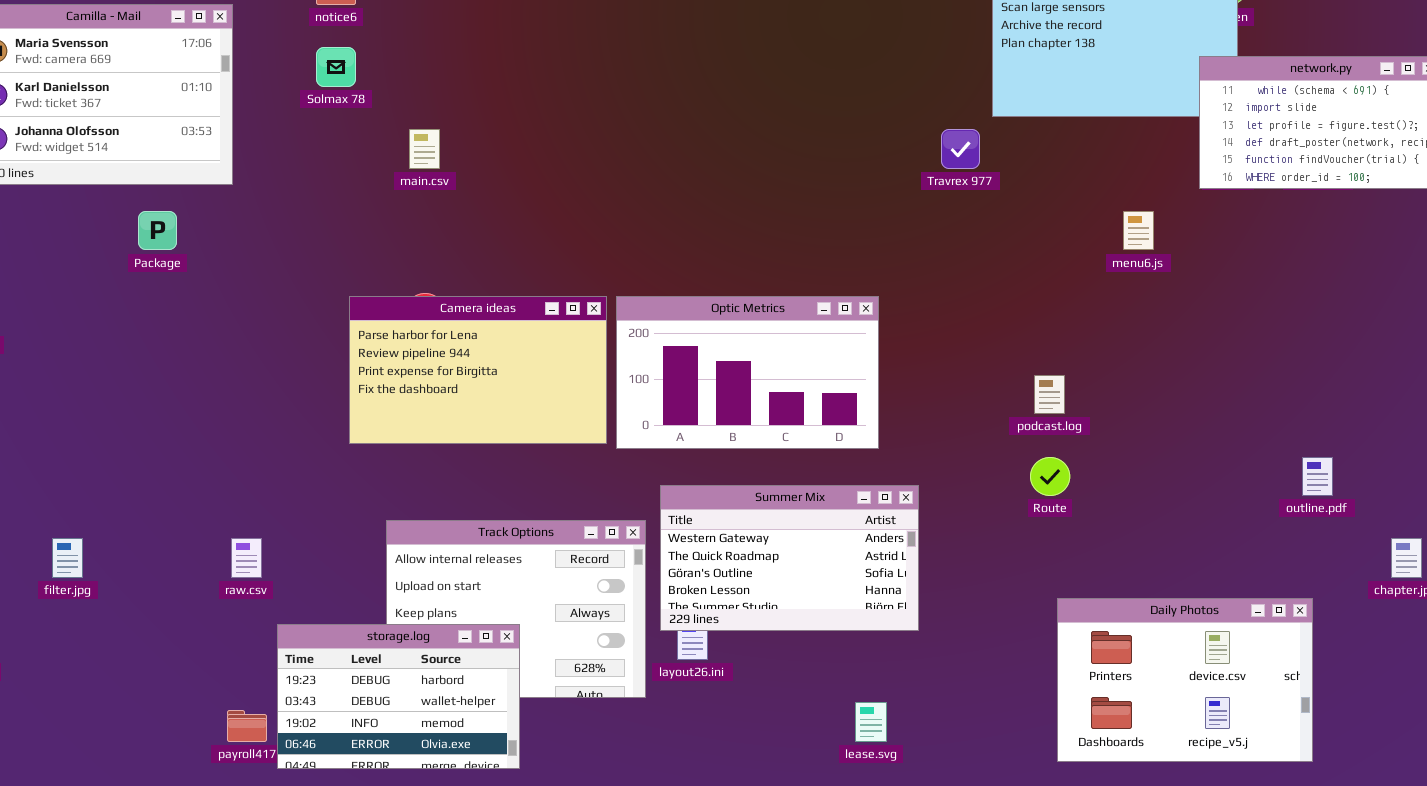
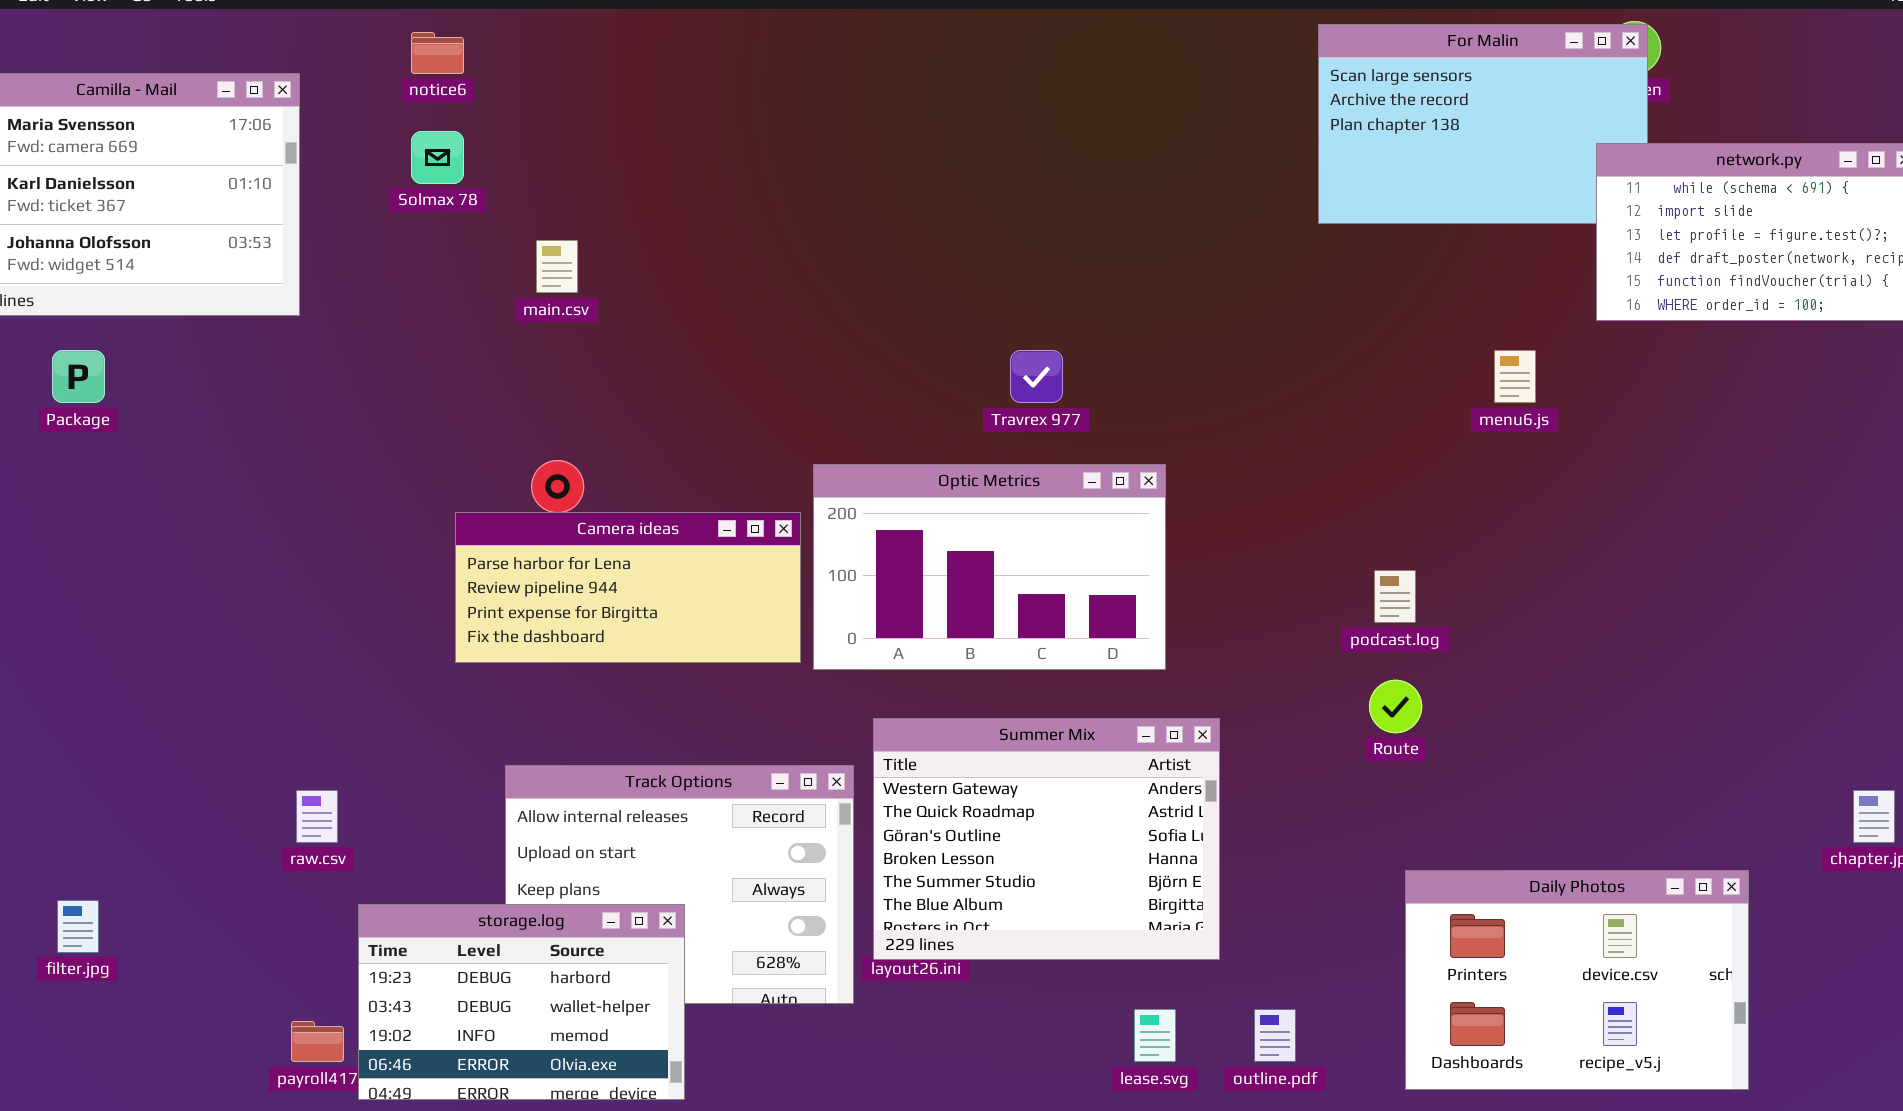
Travrex 977: [941,129,980,169] -> [1010,350,1063,403], moved
Package: [138,211,177,250] -> [52,350,105,403], moved
Camera ideas: [349,296,607,444] -> [455,512,801,663], resized
outline.pdf: [1302,457,1333,496] -> [1254,1009,1296,1062], moved
Summer Mix: [660,485,919,631] -> [873,718,1220,960], resized
filter.jpg: [52,538,83,578] -> [57,900,99,953], moved

